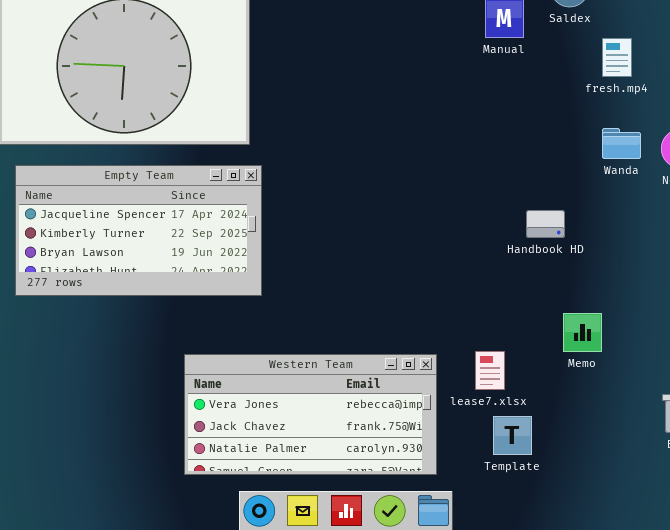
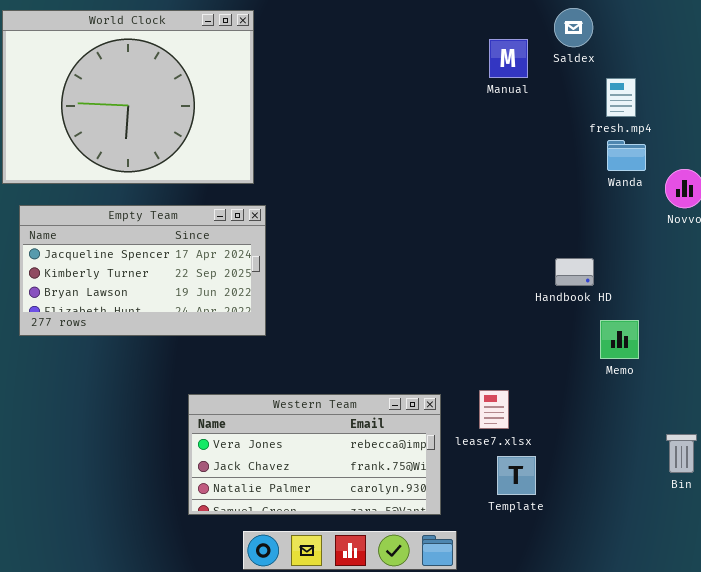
Wanda: [602,128,641,159] -> [607,140,646,171], moved
Handbook HD: [526,210,565,238] -> [555,258,594,286], moved
Memo: [563,313,602,352] -> [600,320,639,359], moved

